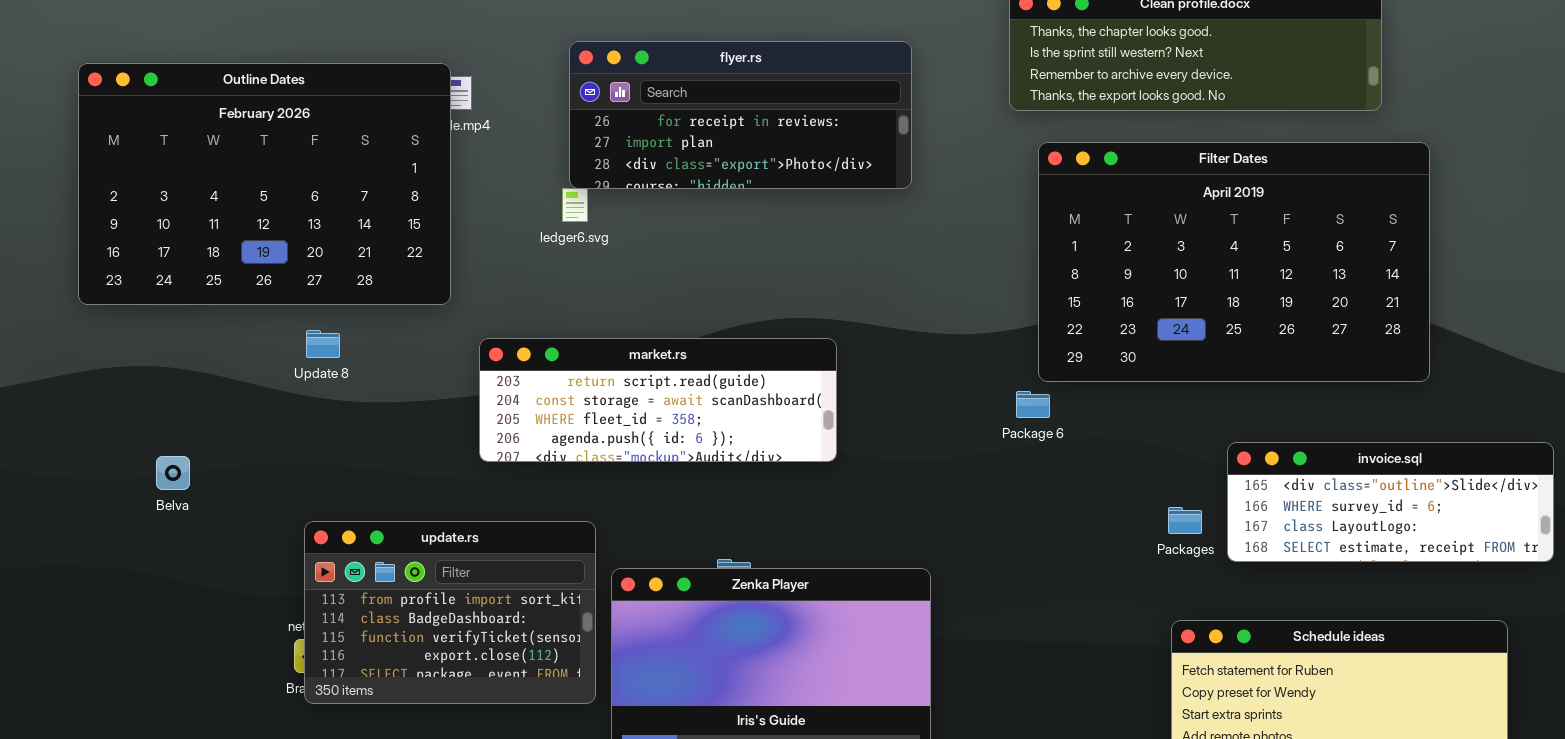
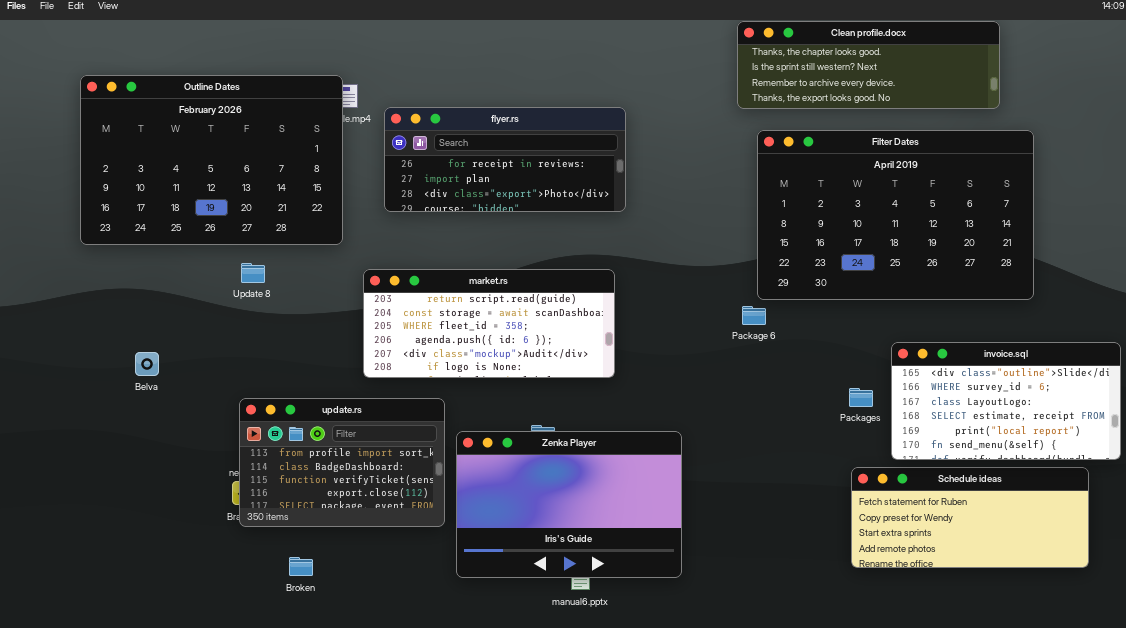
flyer.rs: [569,41,912,189] -> [384,107,626,212], moved
market.rs: [479,338,837,462] -> [363,269,615,378], resized
invoice.sql: [1227,442,1554,562] -> [891,342,1121,460], resized

